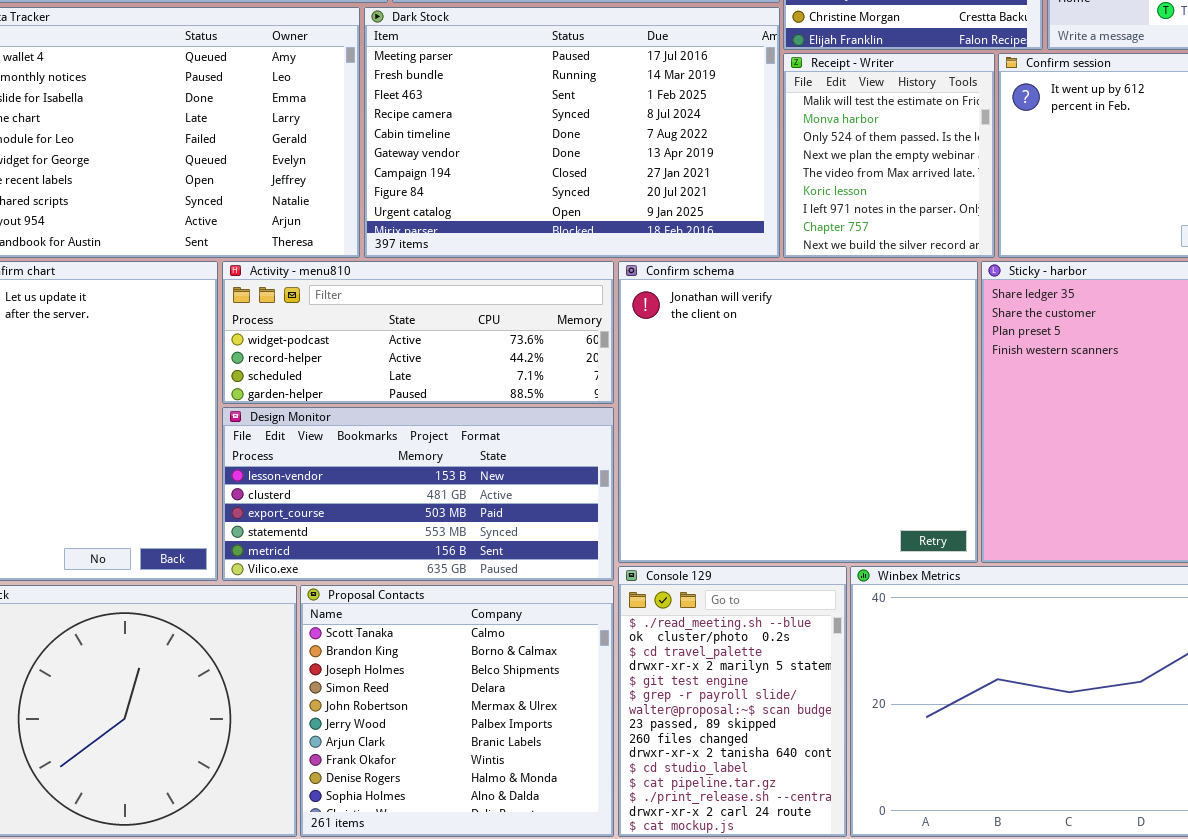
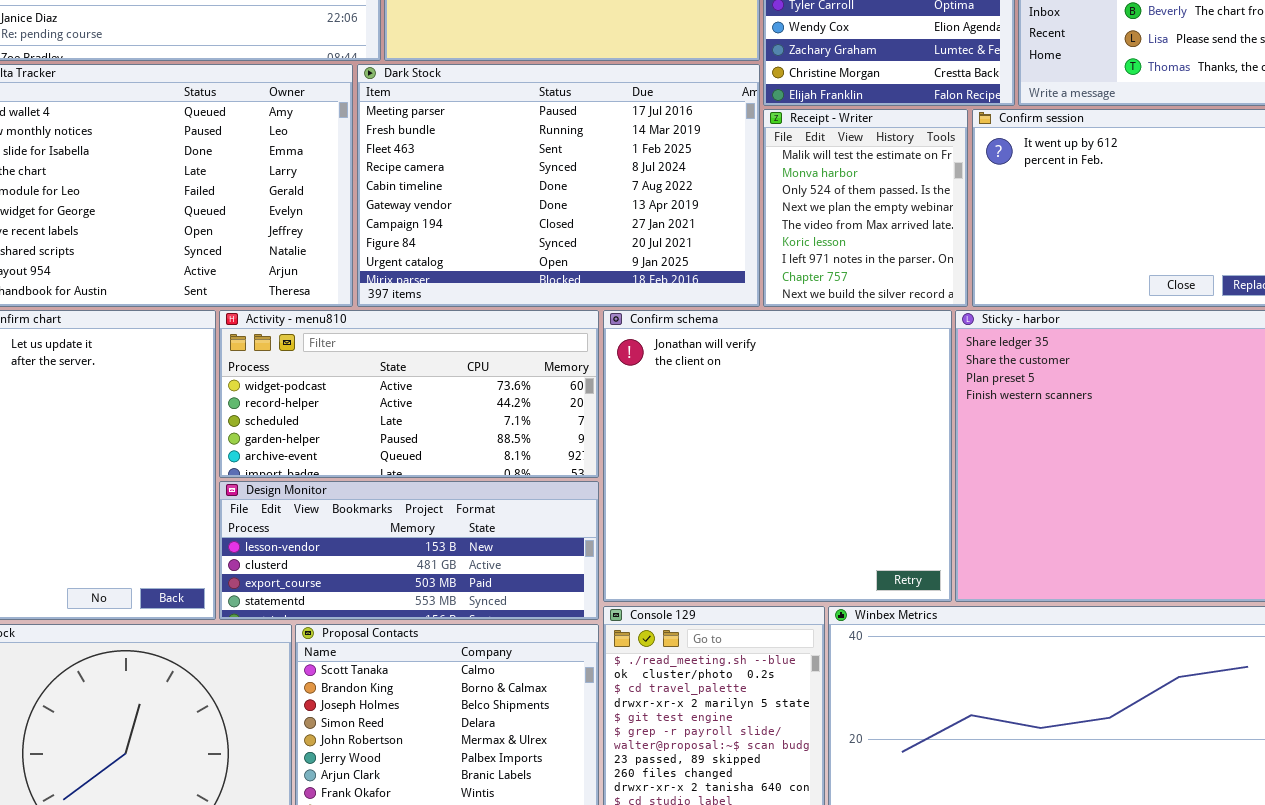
Activity - menu810: [222,261,614,404] -> [219,310,599,478], resized
Design Monitor: [222,407,614,581] -> [219,481,599,620], resized

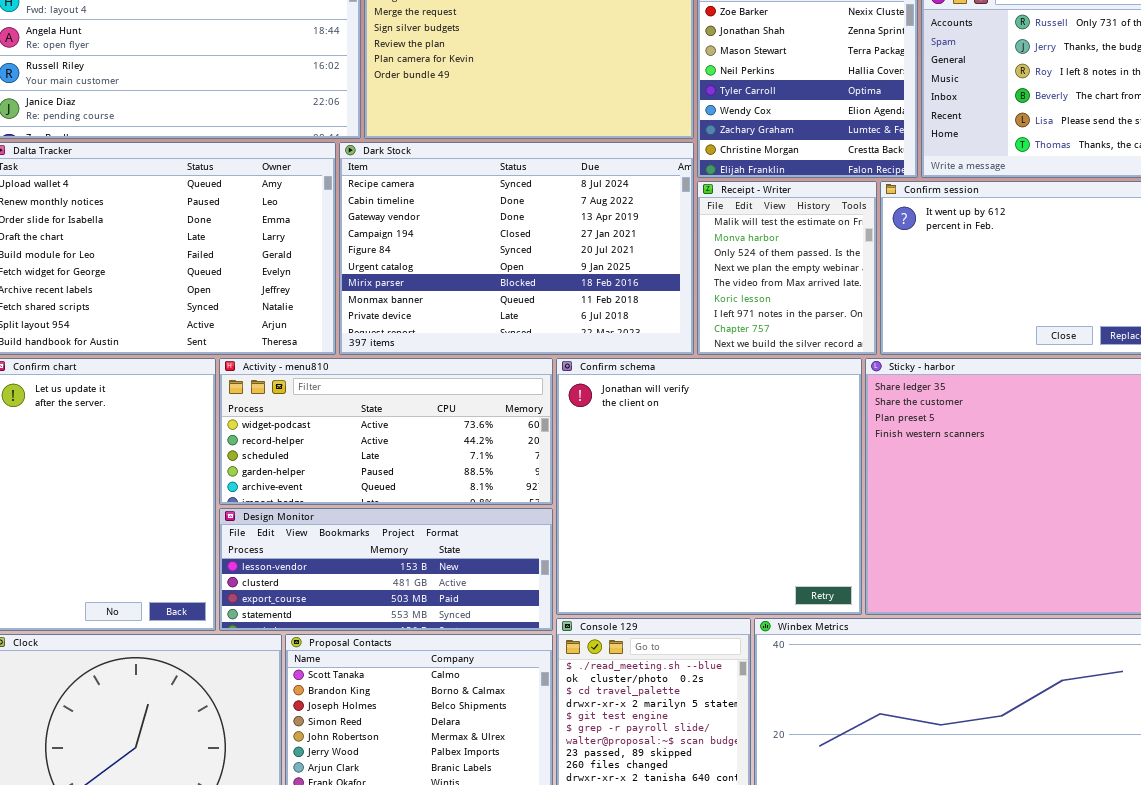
Dark Stock: [357,64,760,307] -> [339,142,694,355], scrolled down 3 rows

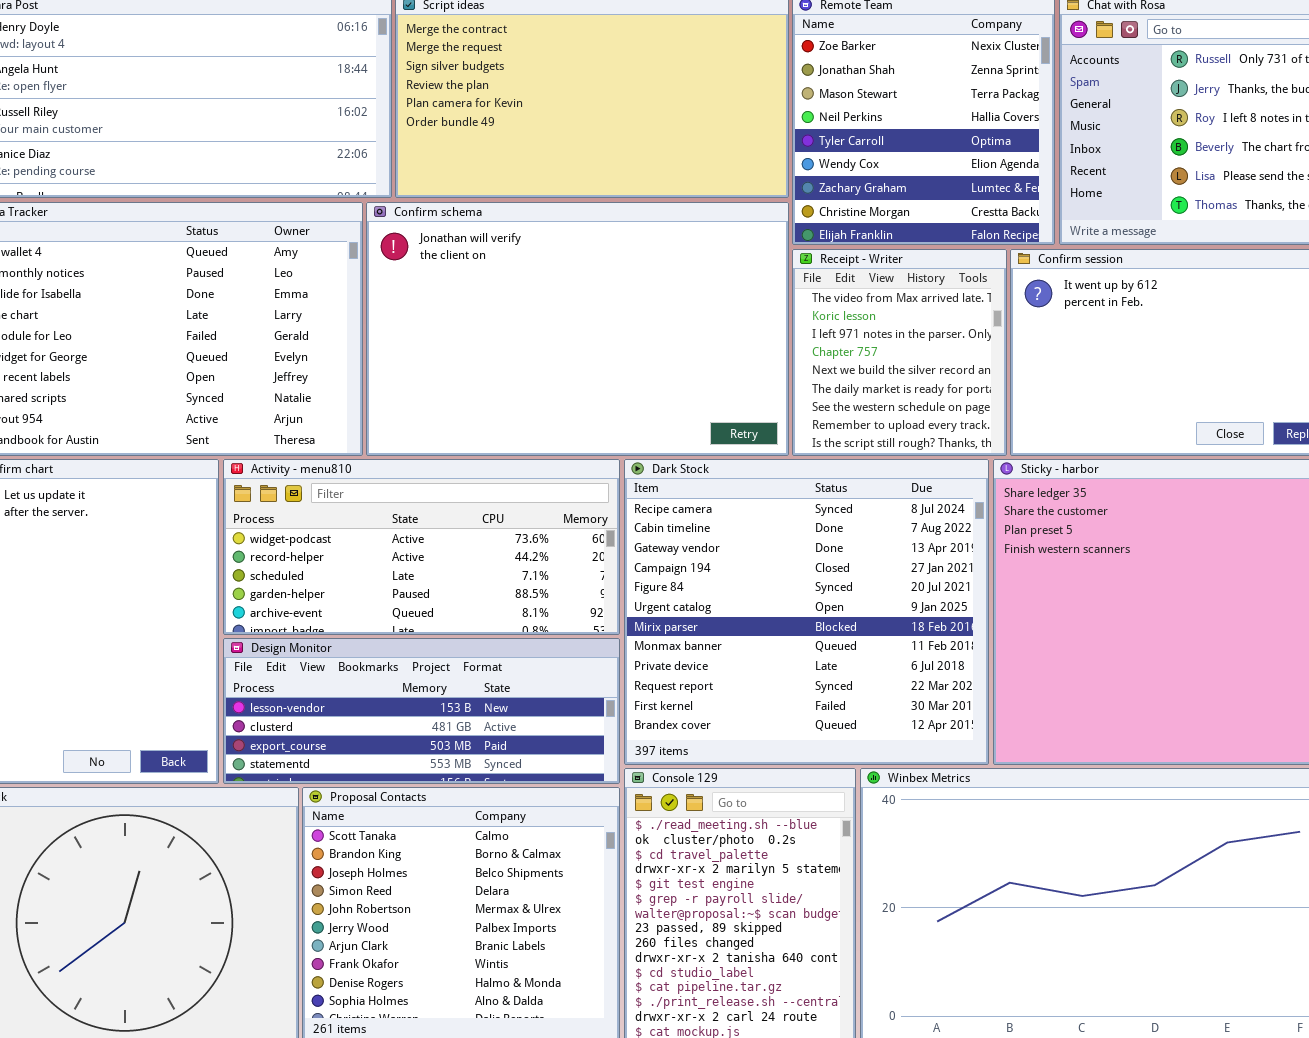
Dark Stock: [339,142,694,355] -> [624,459,989,765], moved, resized
Receipt - Writer: [697,181,877,355] -> [792,249,1007,456], scrolled down 4 rows
Confirm schema: [556,358,862,615] -> [366,202,789,456], moved, resized

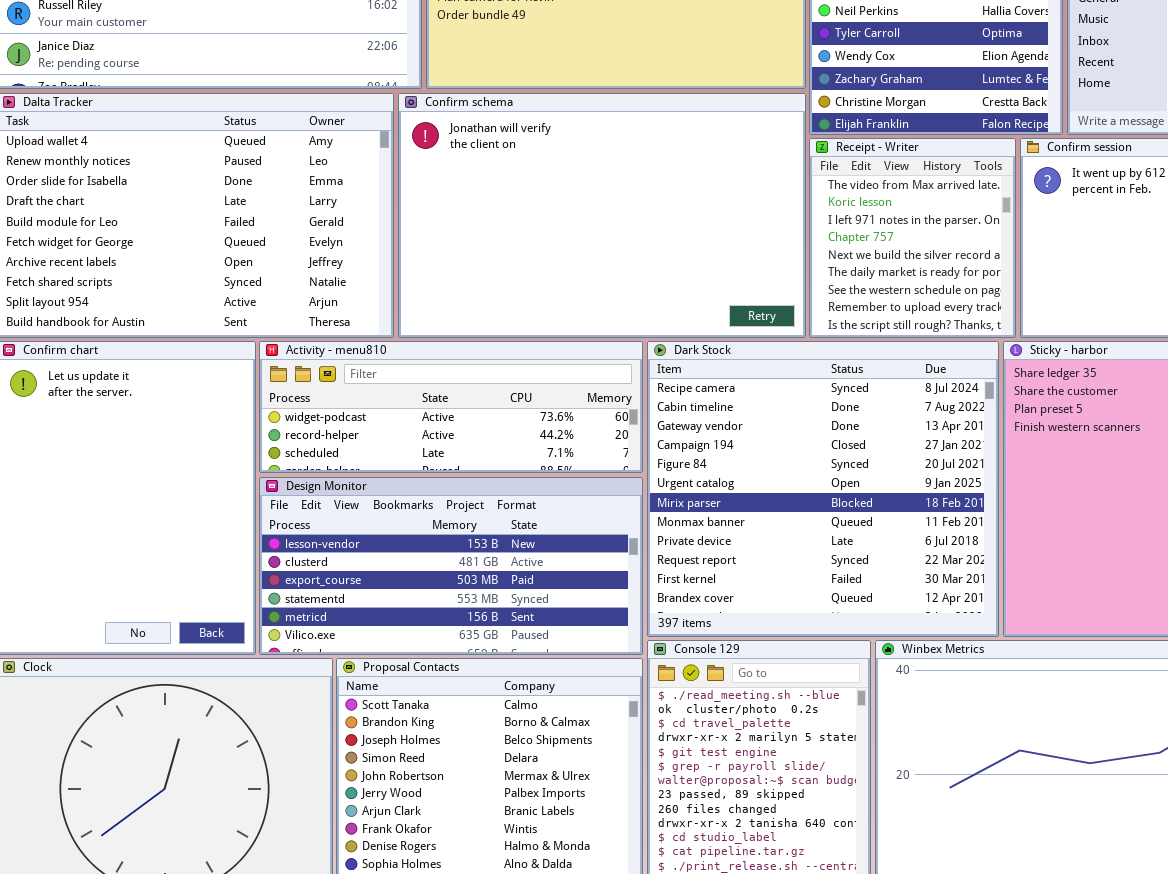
Activity - menu810: [223,459,620,635] -> [259,341,643,473], resized
Design Monitor: [223,638,620,784] -> [259,477,643,655], resized

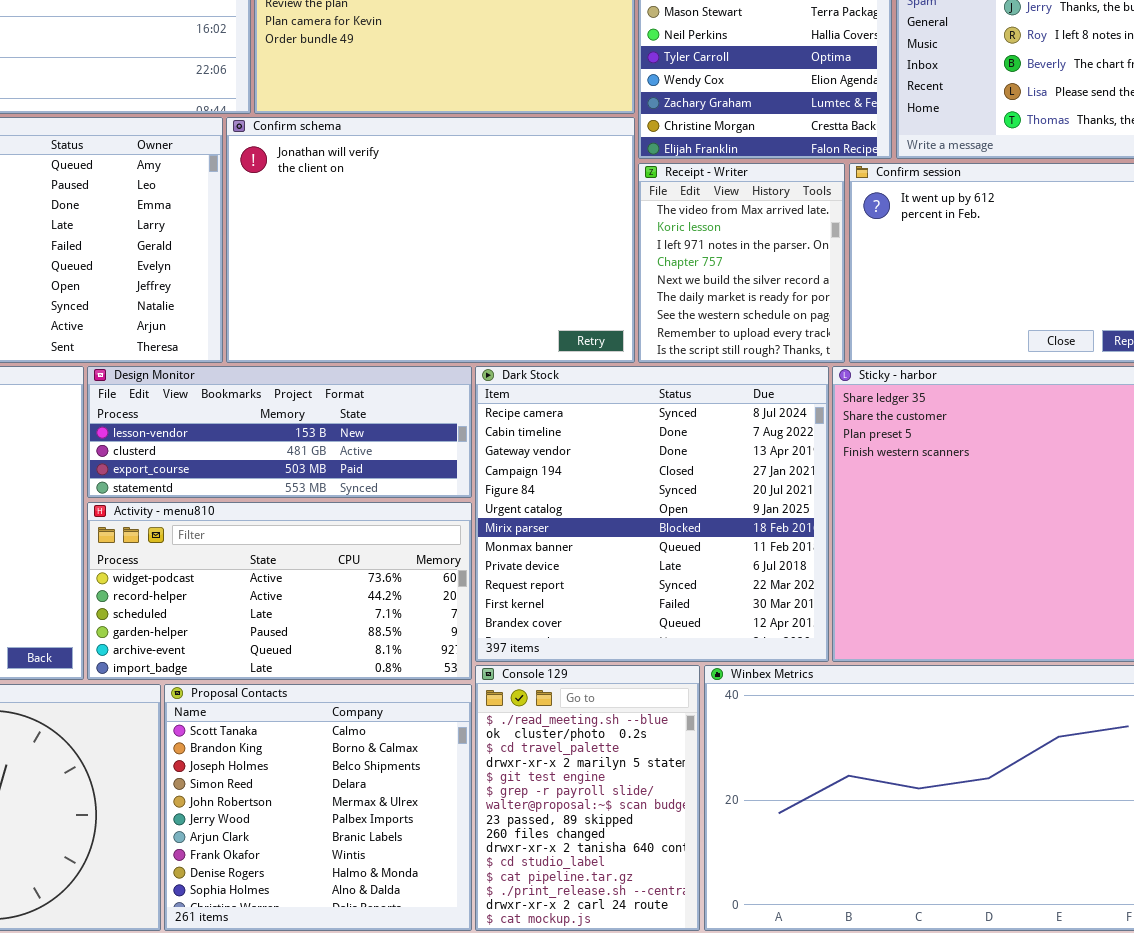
Activity - menu810: [259,341,643,473] -> [87,502,472,680], moved, resized
Design Monitor: [259,477,643,655] -> [87,366,472,498], moved, resized

